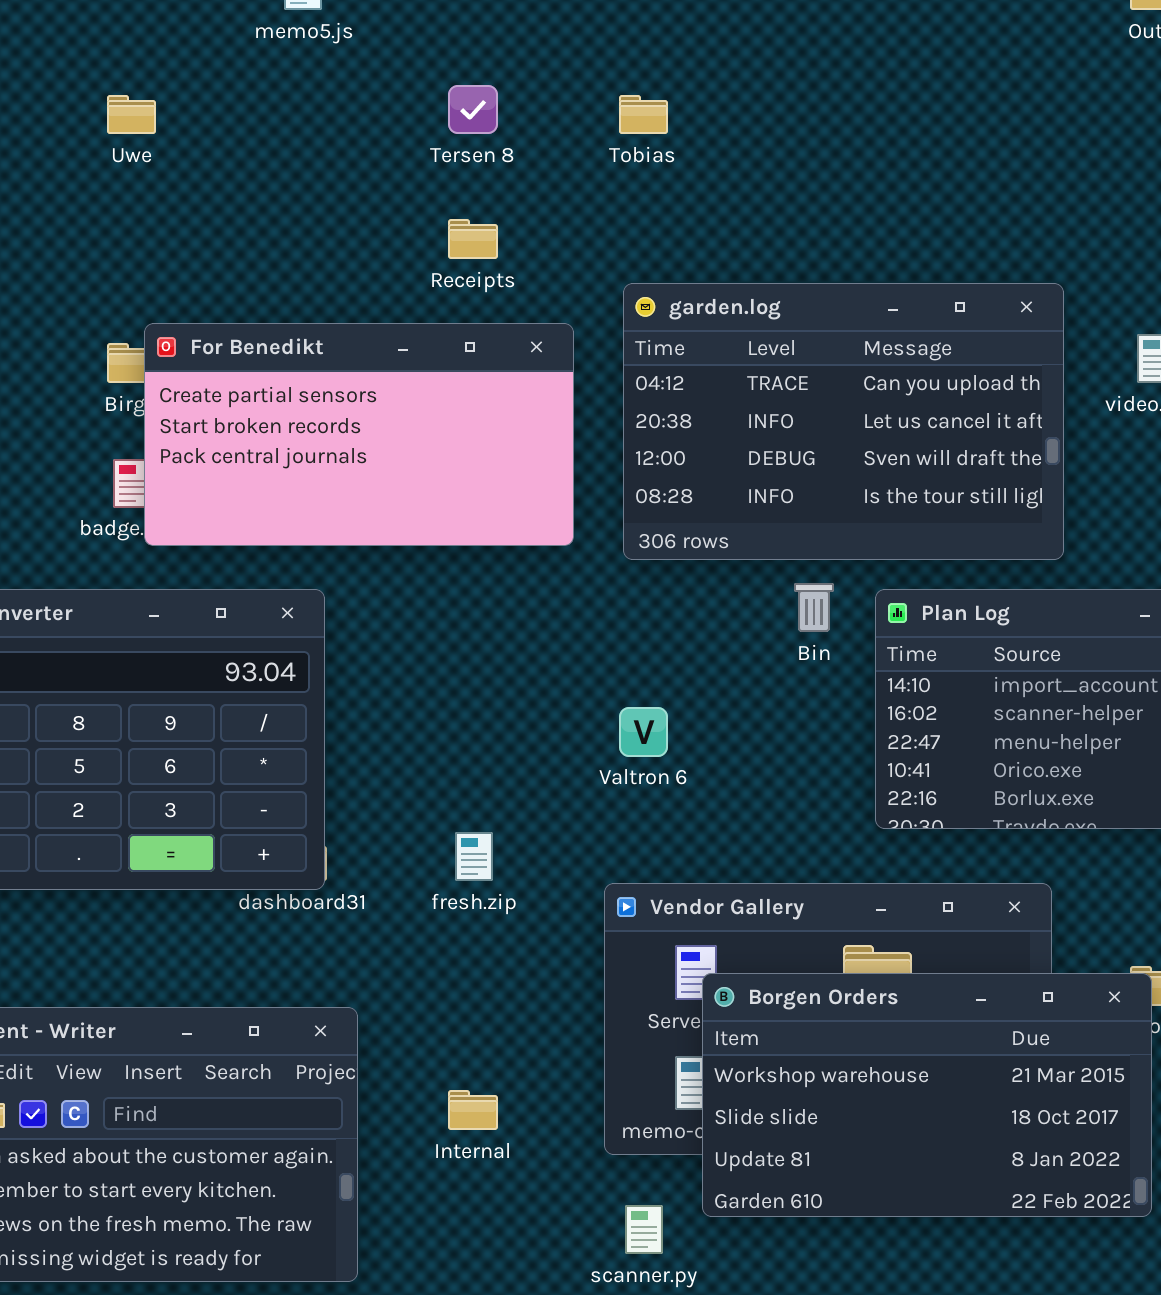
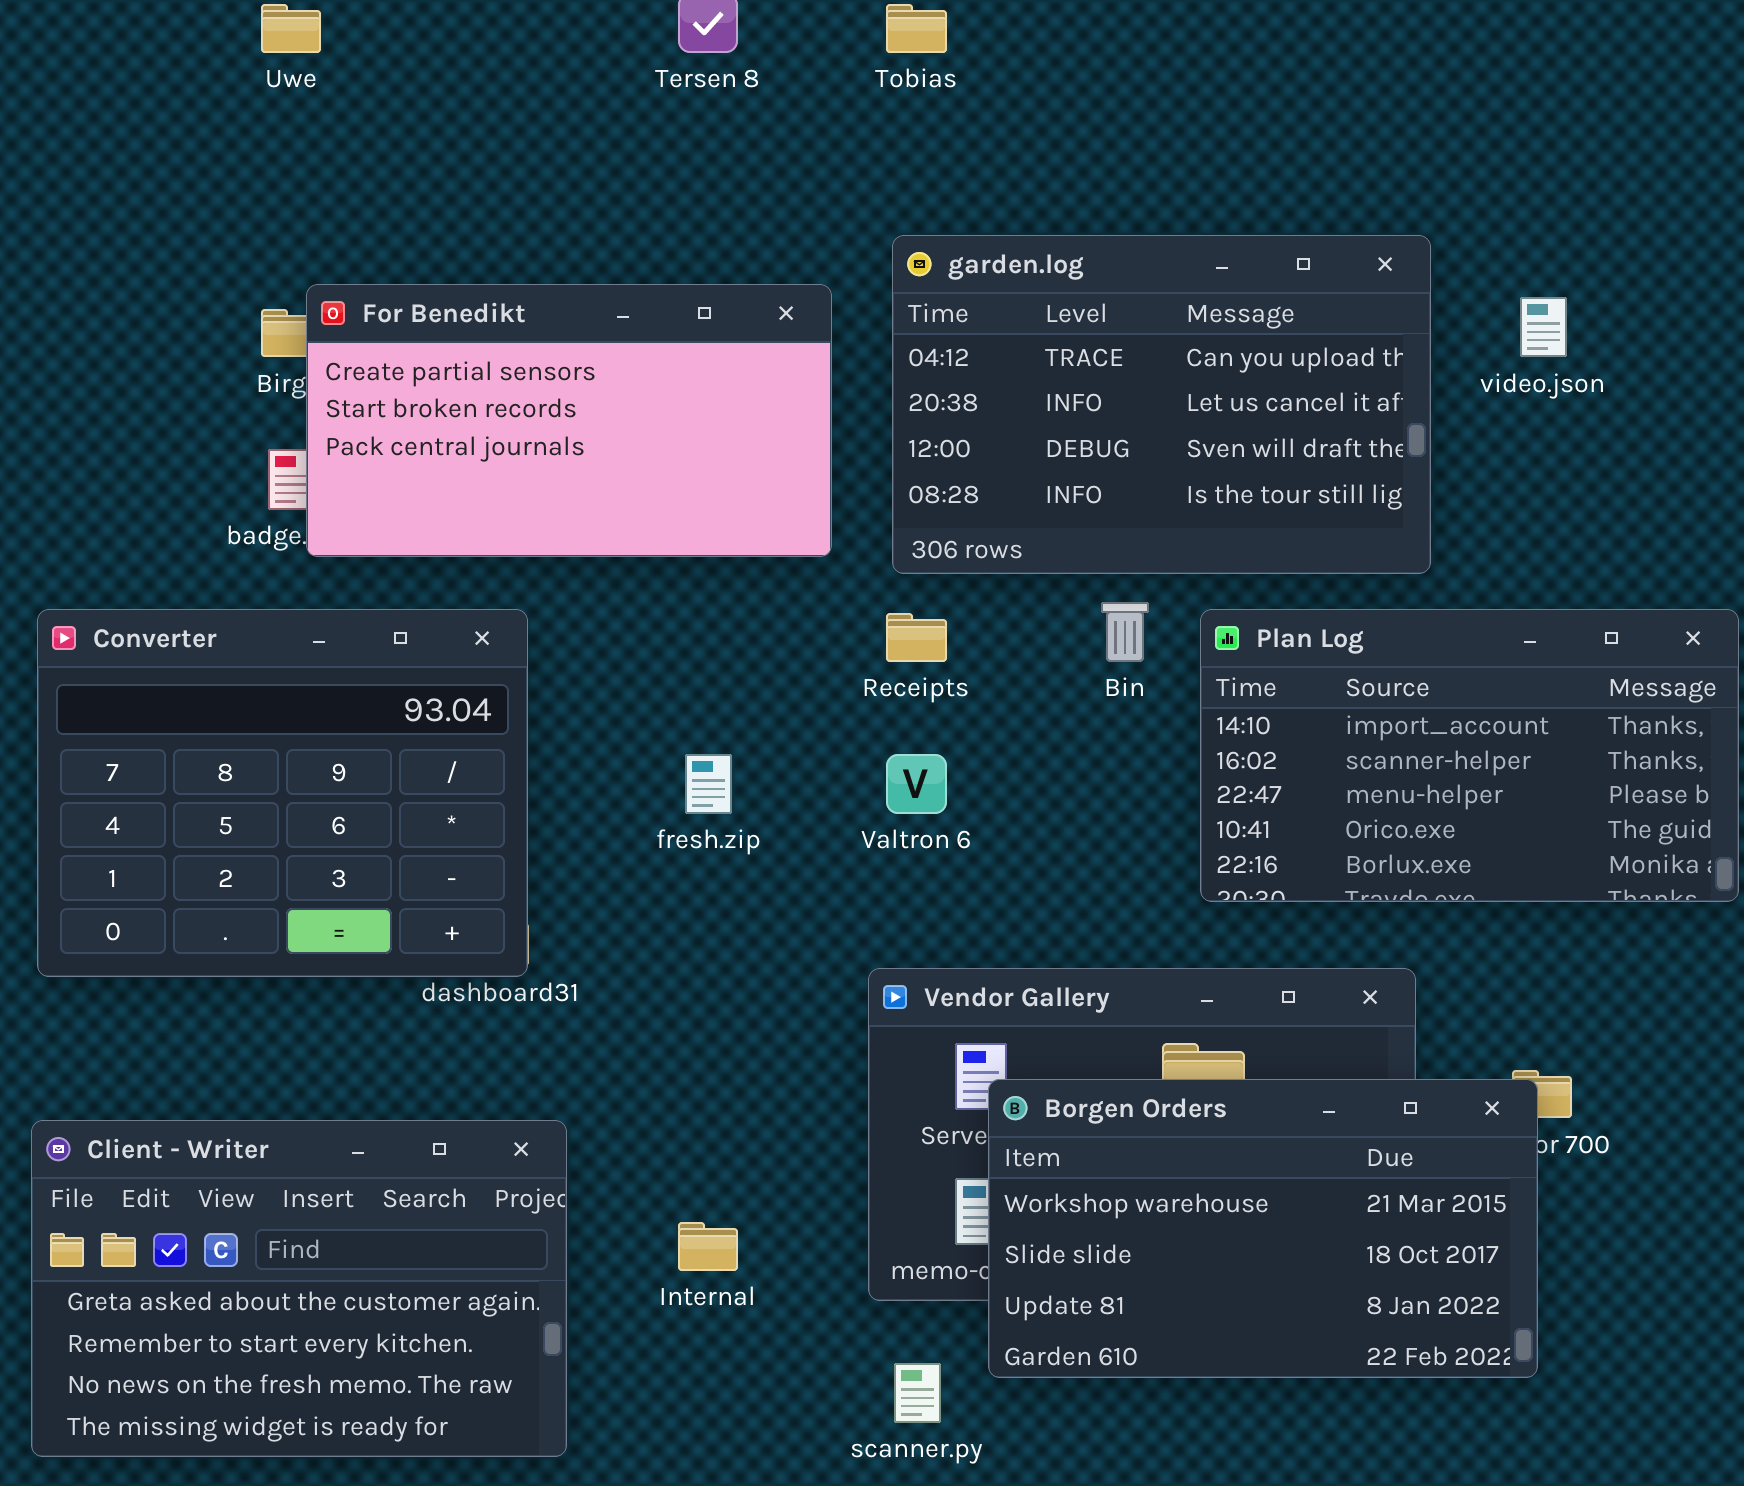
Receipts: [448,219,498,259] -> [886,613,947,662], moved
fresh.zip: [455,832,493,881] -> [685,754,732,814], moved

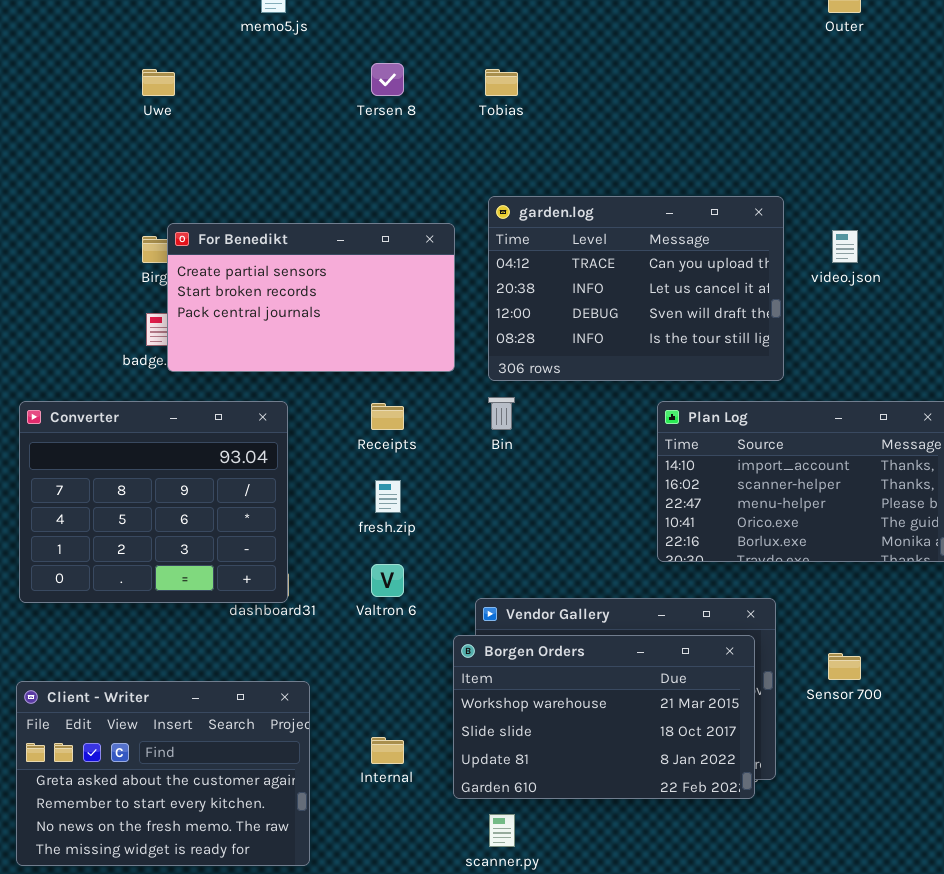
Bin: [1101,602,1149,662] -> [488,397,515,430], moved
Receipts: [886,613,947,662] -> [371,403,404,430], moved
Valtron 6: [886,754,947,814] -> [371,564,404,597], moved
Borgen Orders: [988,1079,1538,1378] -> [453,635,755,799], moved

